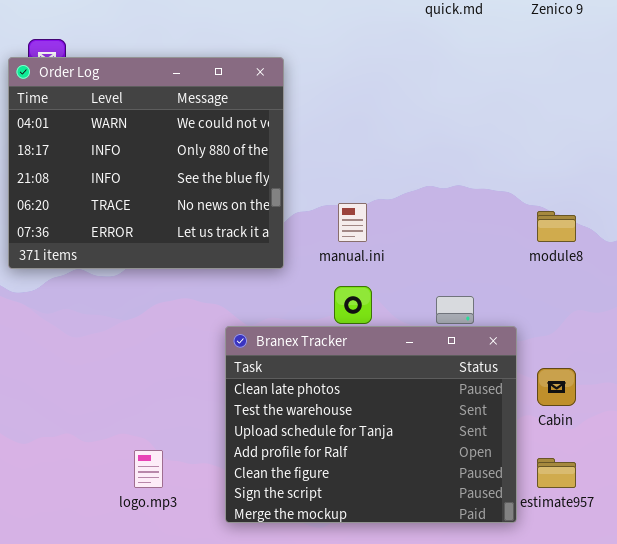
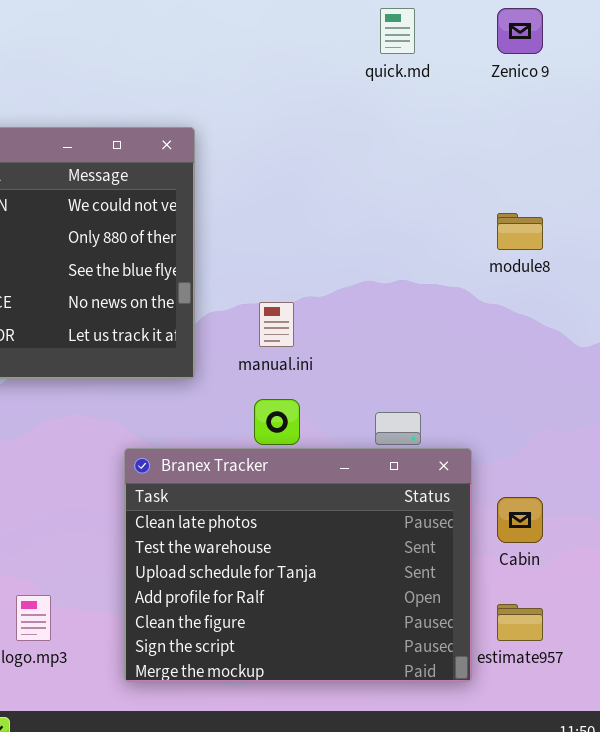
module8: [537,211,576,242] -> [497,213,543,250], moved

